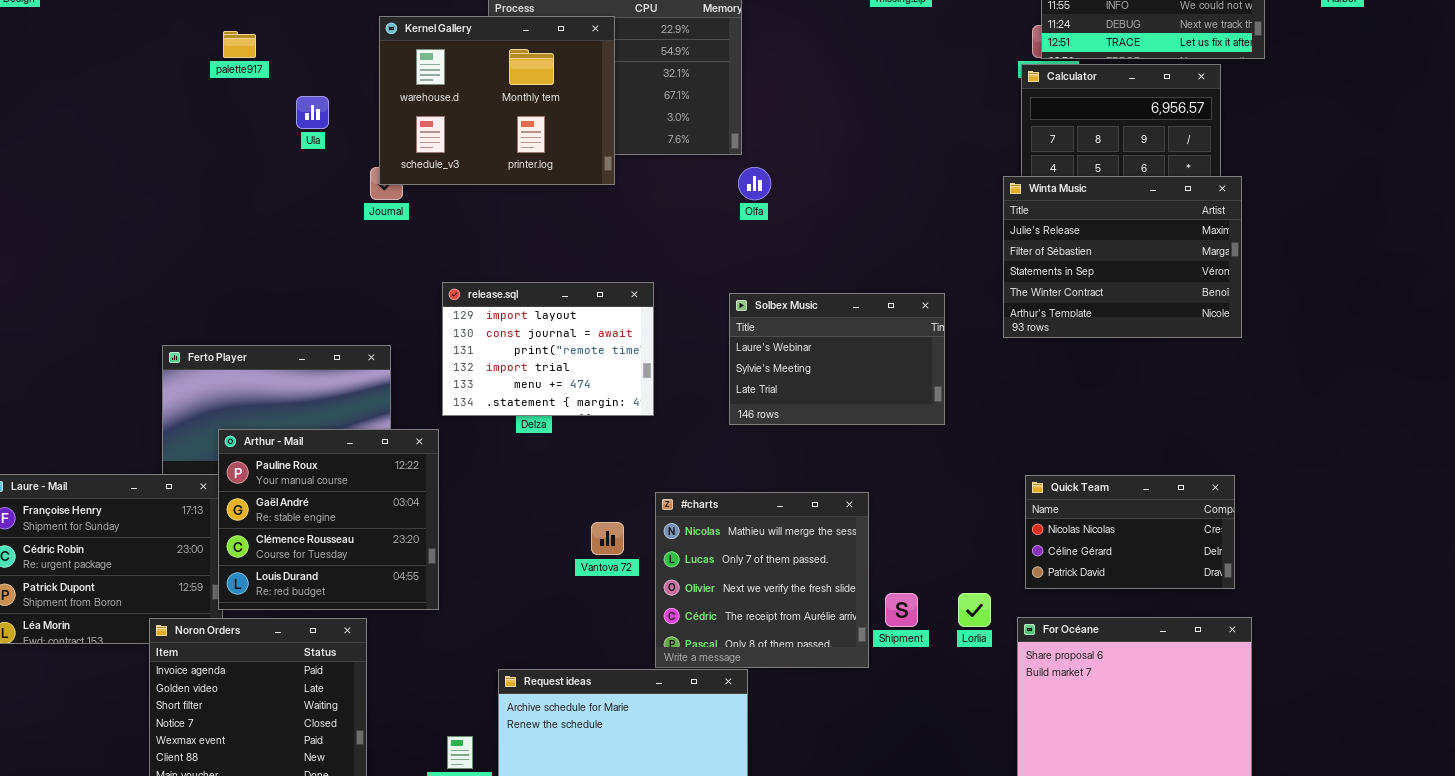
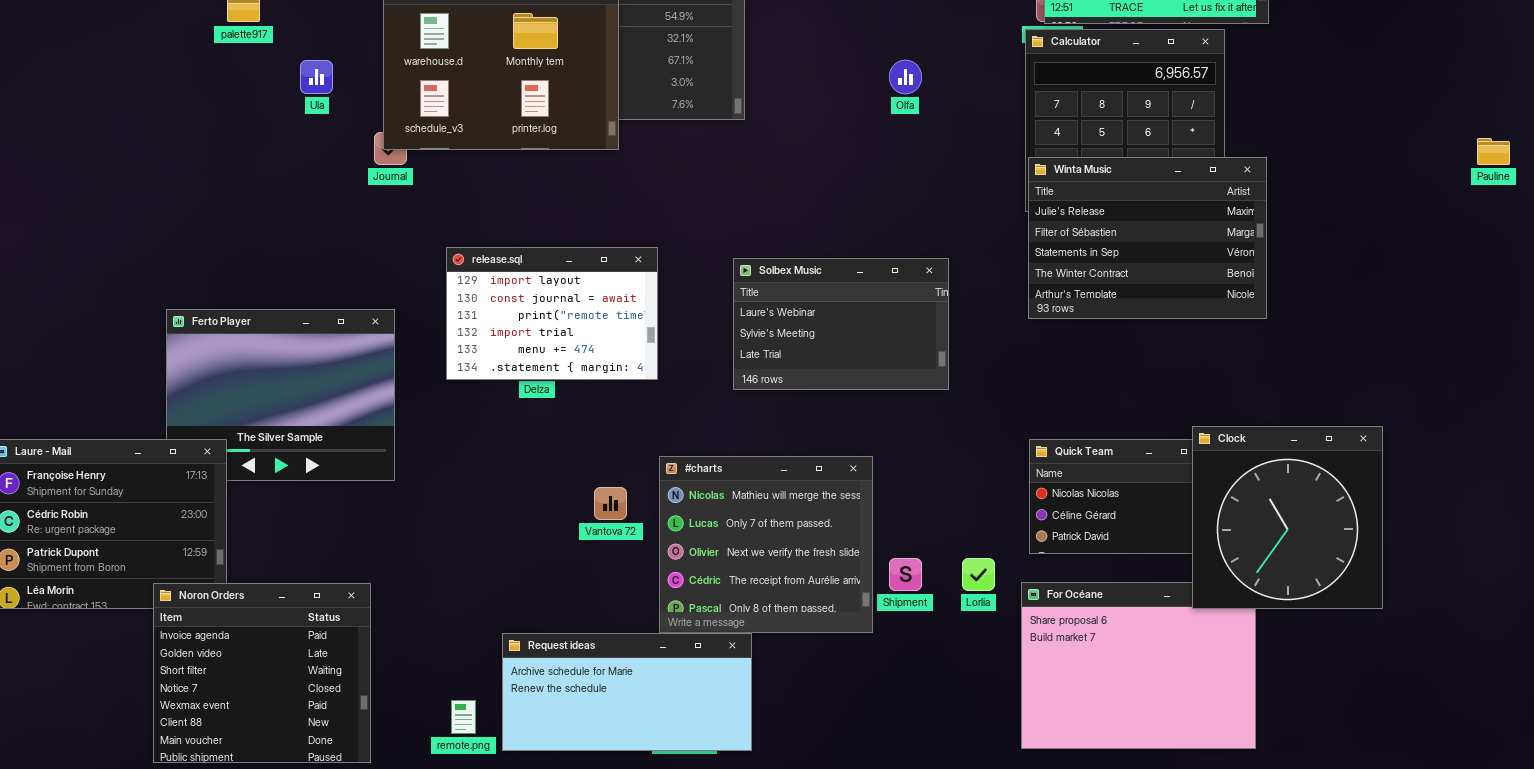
Olfa: [738,167,771,200] -> [889,60,922,94], moved
Winta Music: [1003,176,1242,338] -> [1028,157,1267,319], moved
Arthur - Mail: [218,429,439,610] -> none, closed
Clock: none -> [1192,426,1383,609], opened

